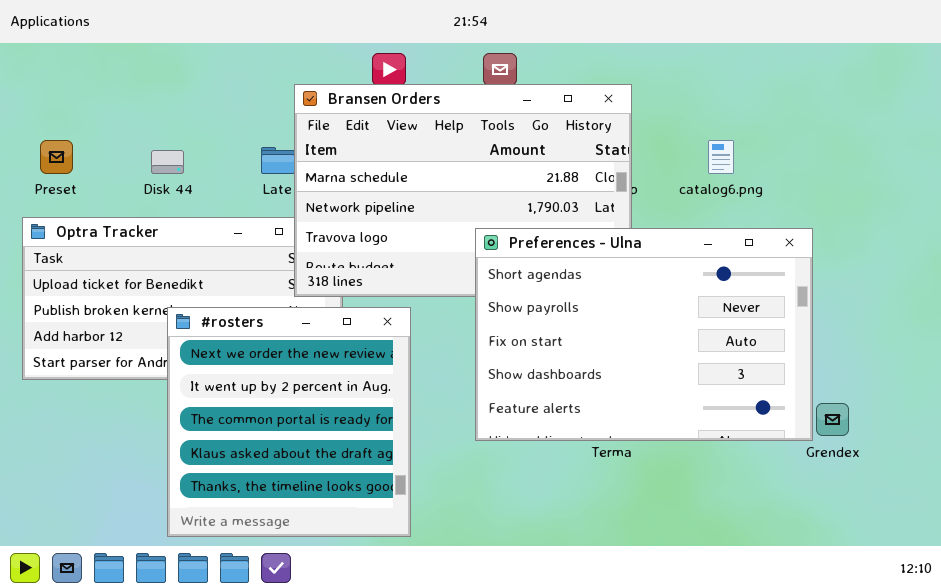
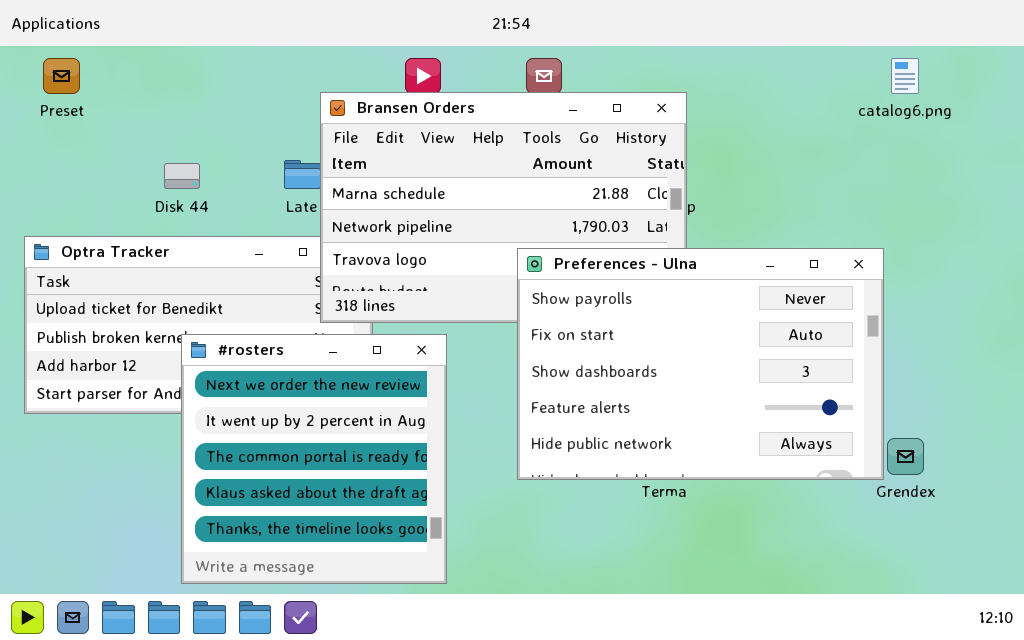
Preset: [40,140,73,174] -> [43,58,80,94], moved
catalog6.png: [708,140,734,174] -> [891,58,919,94], moved
Preferences - Ulna: [475,228,813,441] -> [517,248,884,480], scrolled down 1 row

